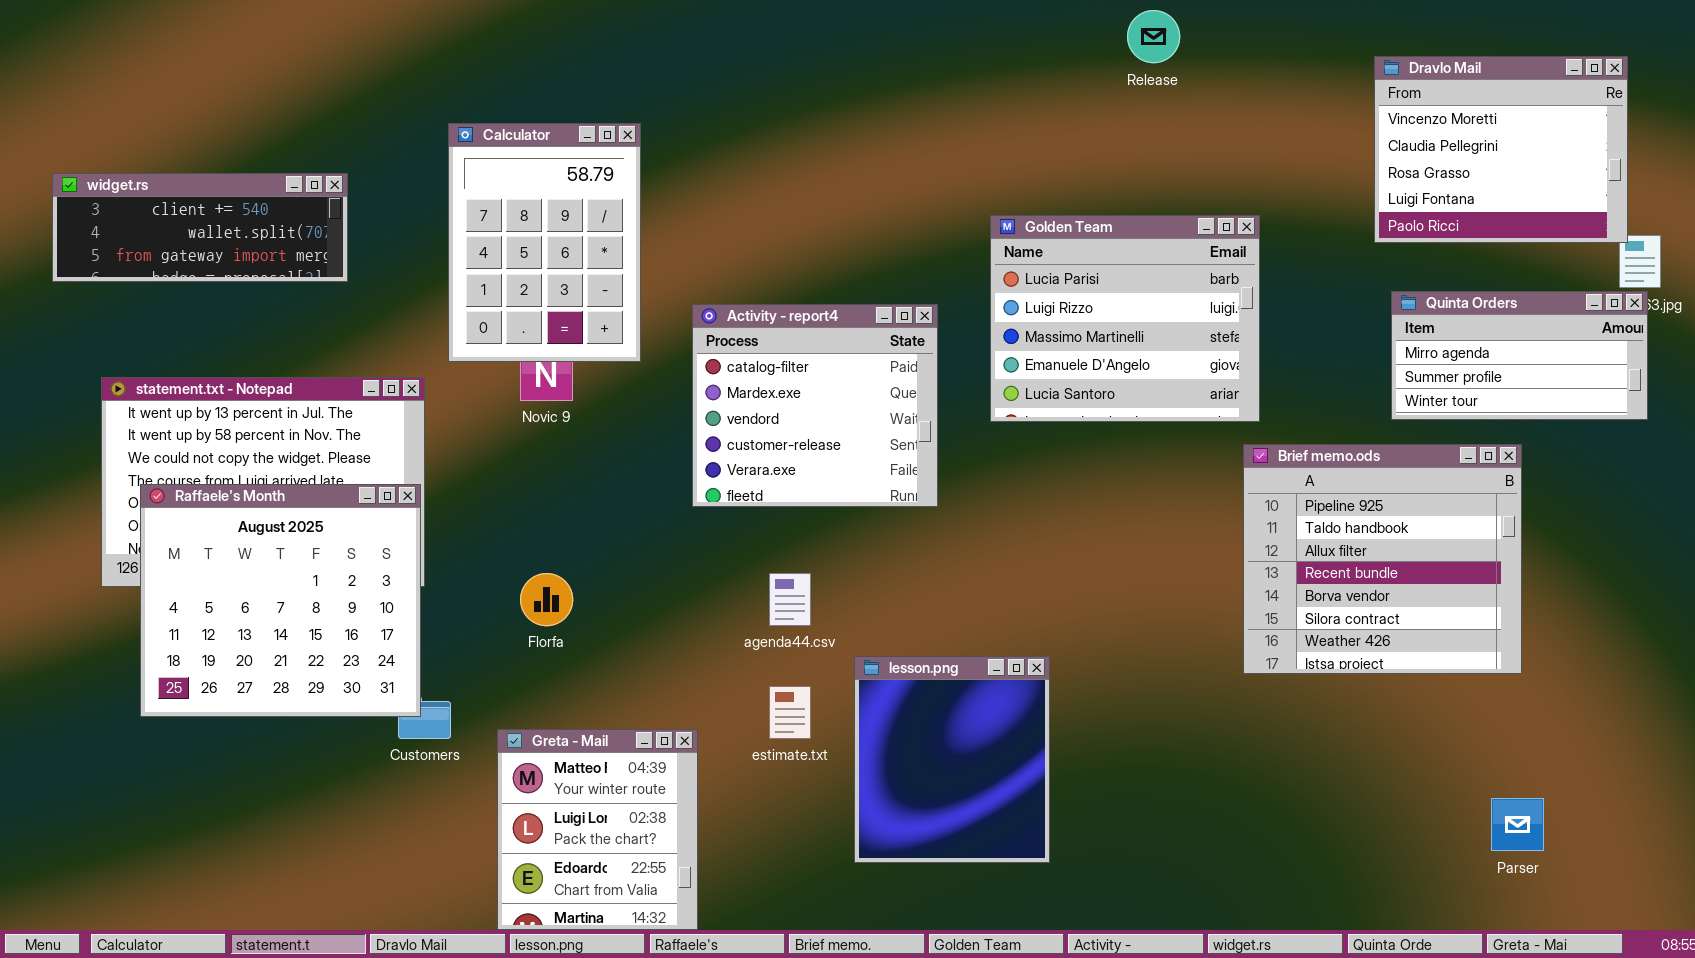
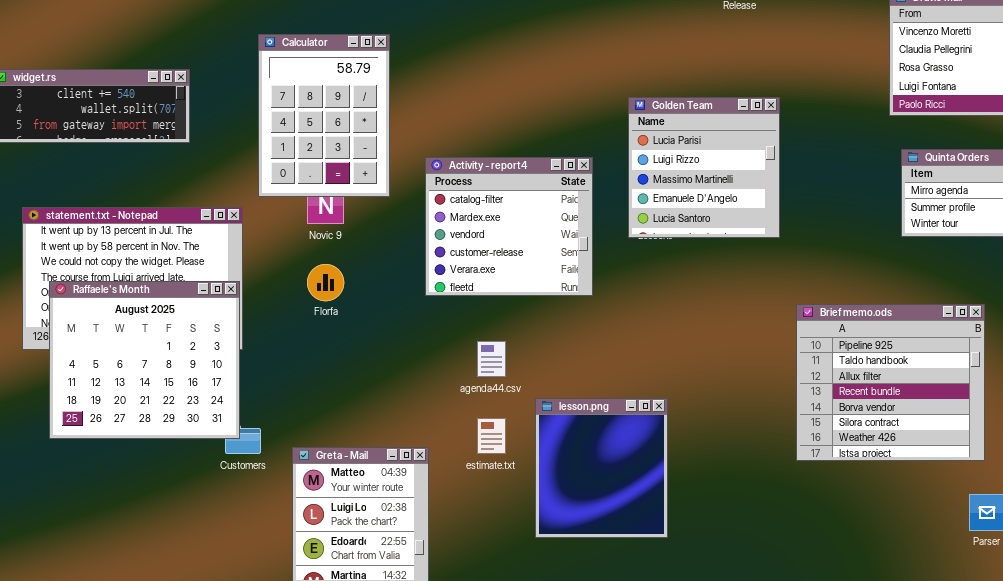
Golden Team: [990,215,1260,422] -> [628,97,780,238], resized
Brief memo.ods: [1243,444,1522,674] -> [796,304,985,461], moved
Florfa: [520,573,573,626] -> [307,264,344,301], moved

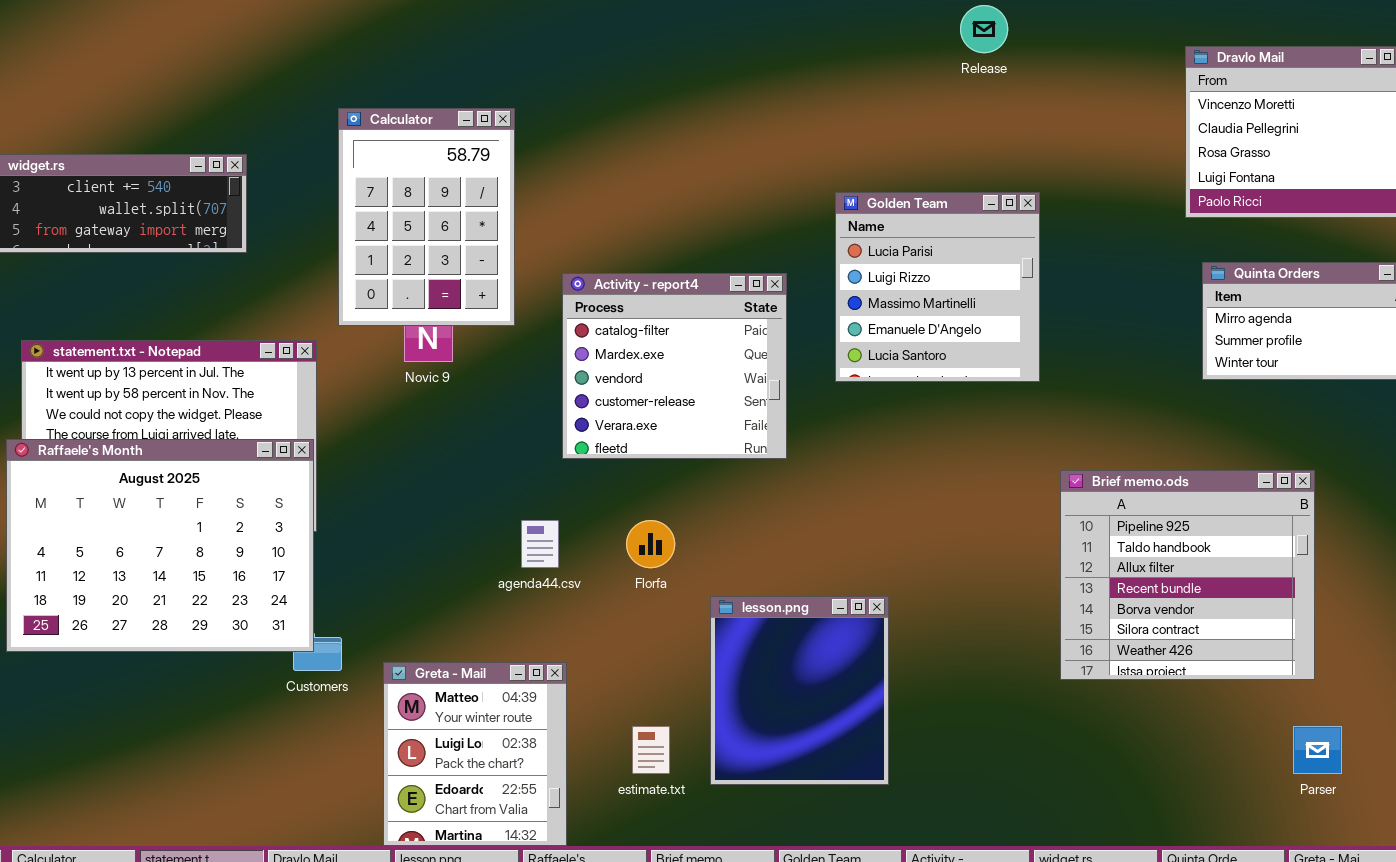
Florfa: [307,264,344,301] -> [626,520,675,568], moved
Raffaele's Month: [49,281,240,439] -> [6,439,314,652], resized
agenda44.csv: [477,341,506,377] -> [521,520,559,568], moved
estimate.txt: [477,418,506,454] -> [632,726,670,774], moved

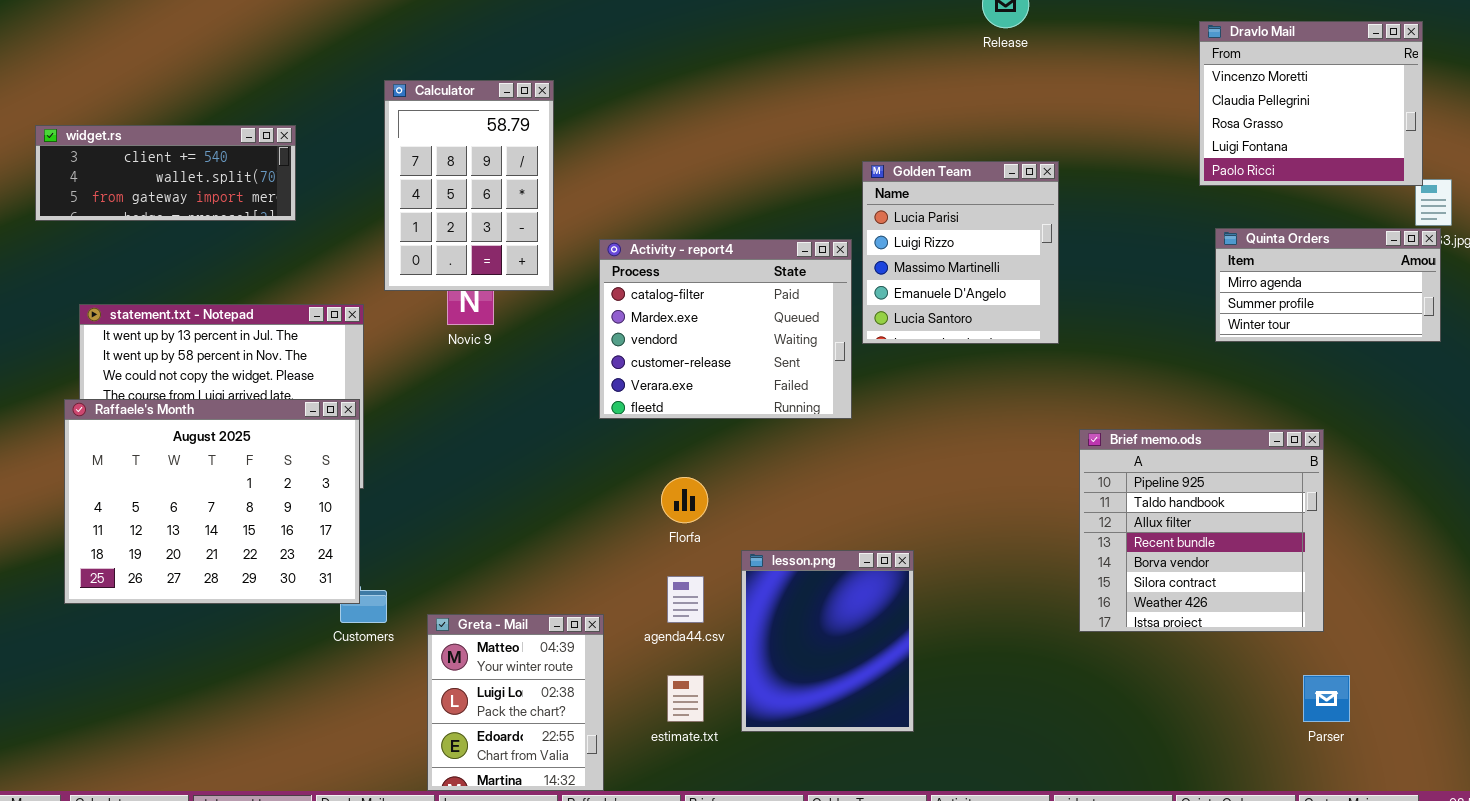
Activity - report4: [562,273,787,459] -> [599,239,852,419], resized
agenda44.csv: [521,520,559,568] -> [667,576,704,623], moved

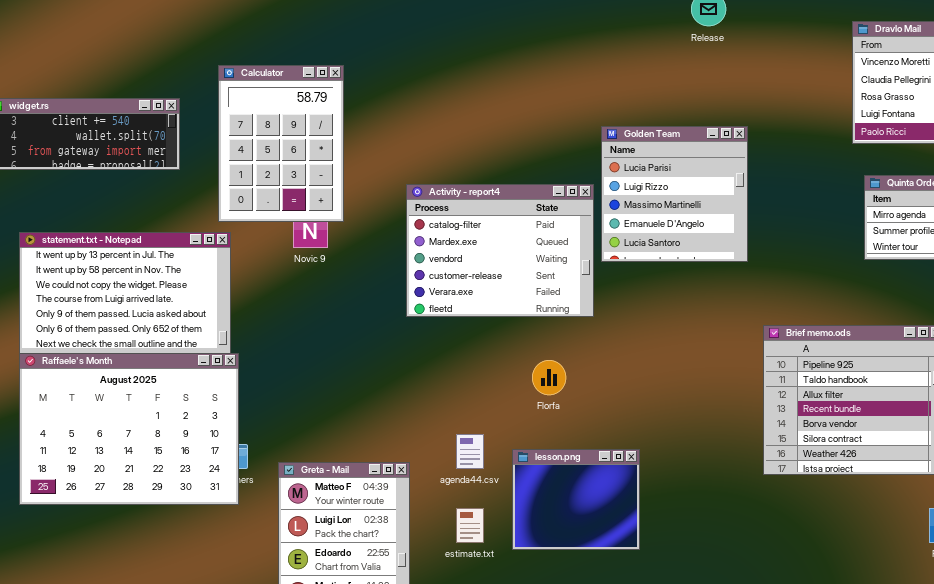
Calculator: [384,80,554,291] -> [218,65,344,222], moved
Raffaele's Month: [64,399,360,604] -> [19,353,239,505], moved
Florfa: [661,477,708,523] -> [532,360,566,395], moved
lesson.png: [741,550,914,732] -> [512,449,640,550], resized

